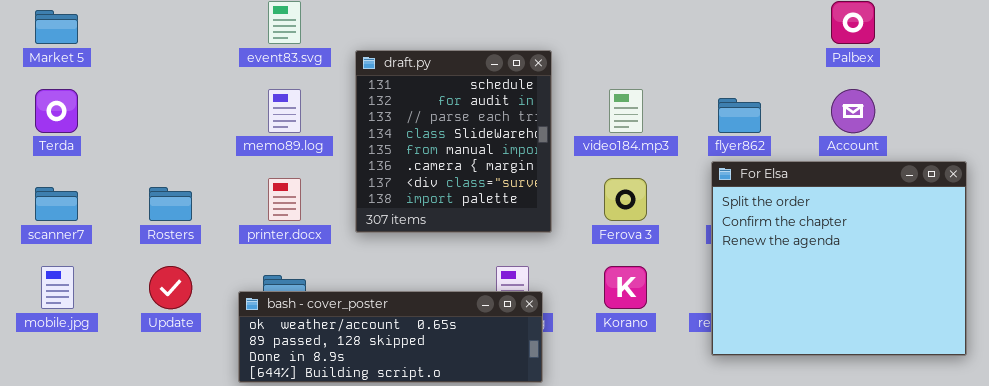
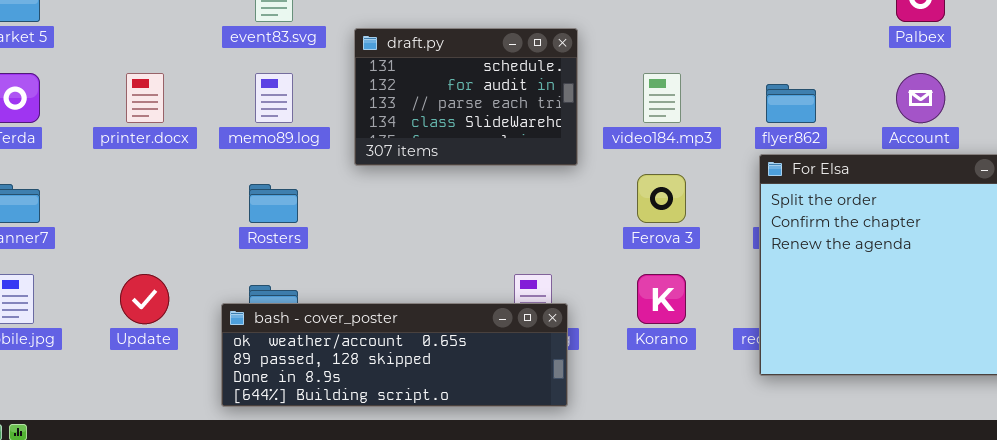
draft.py: [355,50,552,233] -> [354,28,578,166], resized
printer.docx: [268,178,301,221] -> [126,73,164,123], moved
Rosters: [149,187,192,221] -> [249,184,298,223], moved

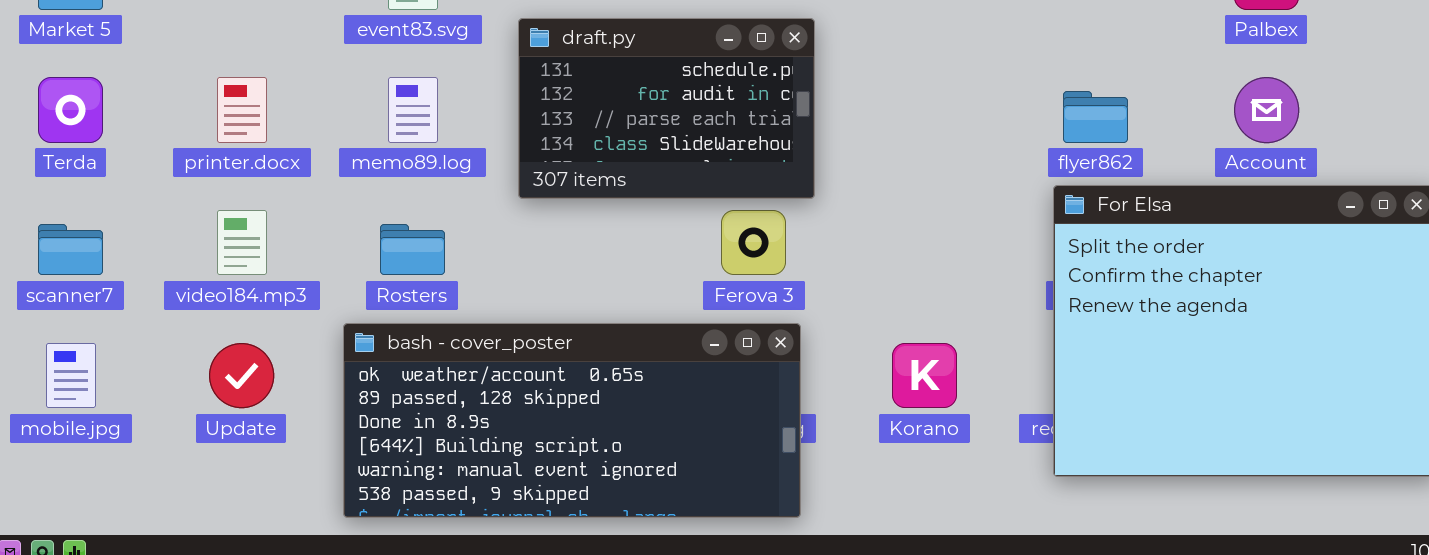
video184.mp3: [643,73,681,123] -> [217,210,267,275], moved
Ferova 3: [637,174,686,223] -> [721,210,786,275], moved
bash - cover_poster: [221,303,568,407] -> [343,323,801,518], resized

